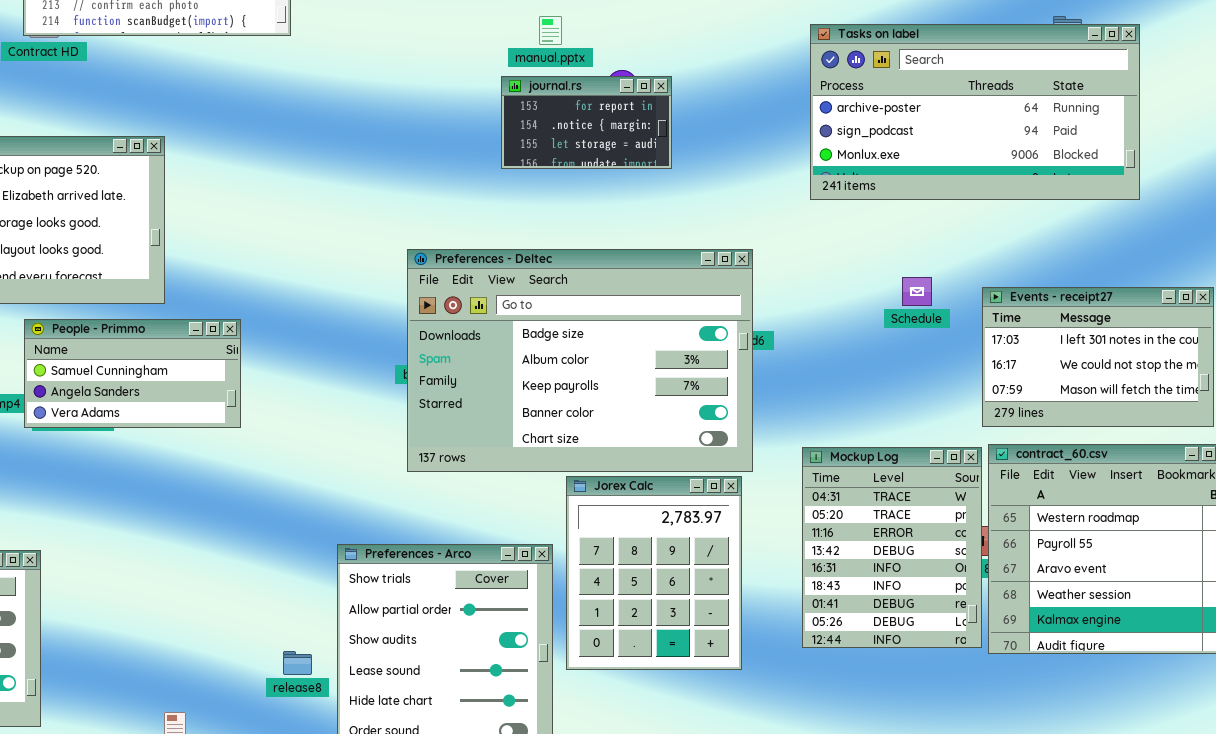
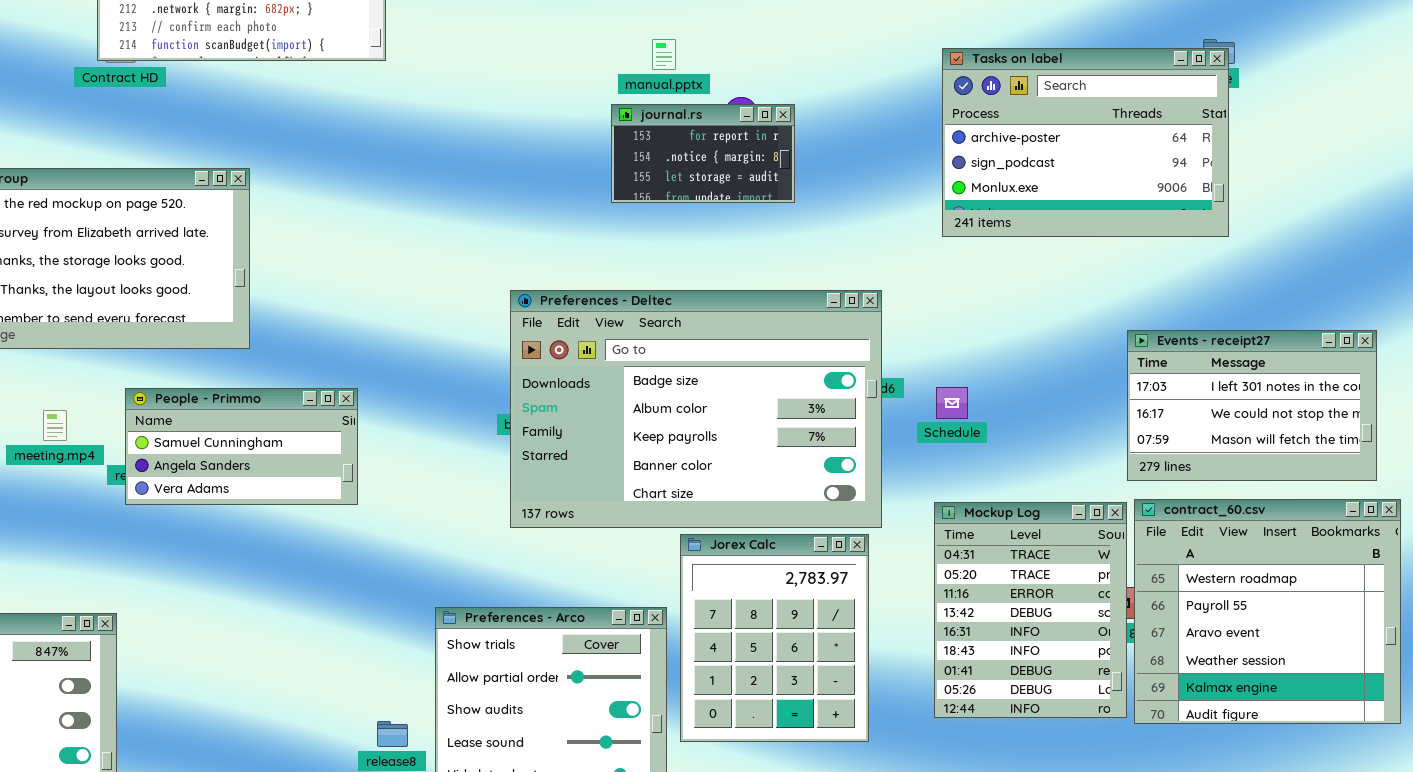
Tasks on label: [810,24,1140,200] -> [942,48,1229,237], resized
Schedule: [902,277,932,306] -> [936,387,968,419], moved
People - Primmo: [24,319,241,428] -> [125,388,358,505], moved

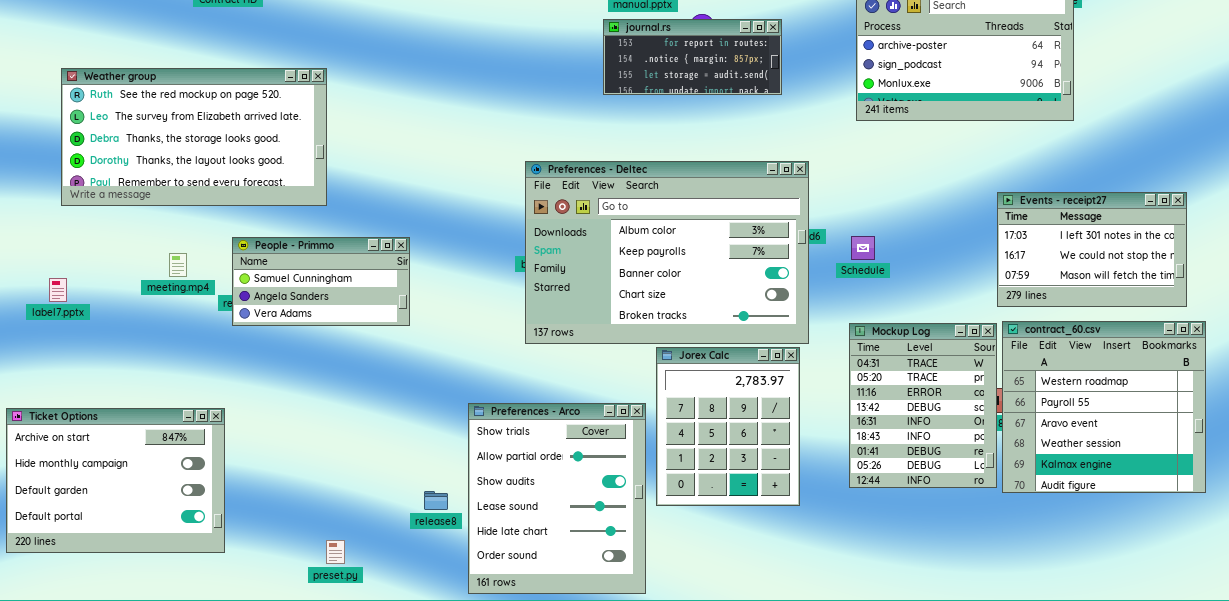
journal.rs: [611,104,795,203] -> [603,19,782,95], resized
Preferences - Deltec: [510,290,882,528] -> [525,161,809,344], scrolled down 1 row

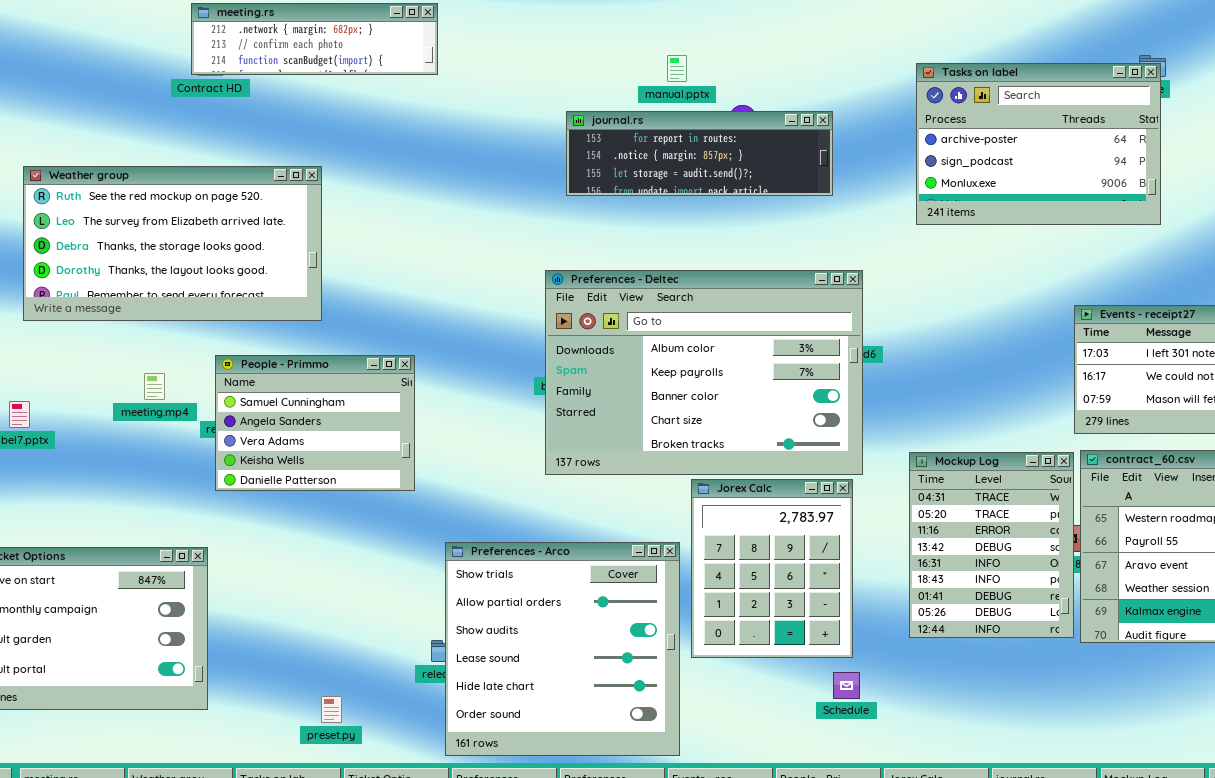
journal.rs: [603,19,782,95] -> [566,111,833,196], resized
Schedule: [851,236,875,260] -> [833,672,860,699], moved
People - Primmo: [232,237,410,326] -> [215,355,415,491], resized
Preferences - Arco: [468,403,646,594] -> [445,542,680,756], resized

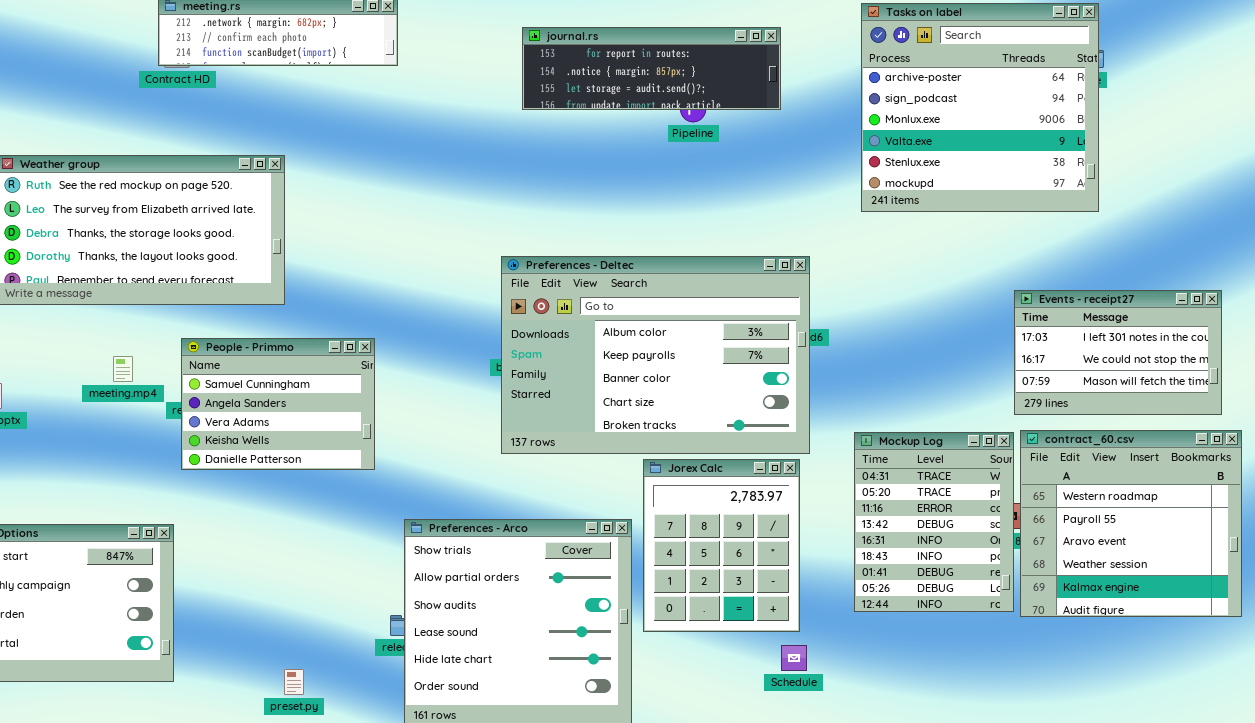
Tasks on label: [916,63,1161,225] -> [861,3,1099,212], resized
journal.rs: [566,111,833,196] -> [522,27,781,110], moved

